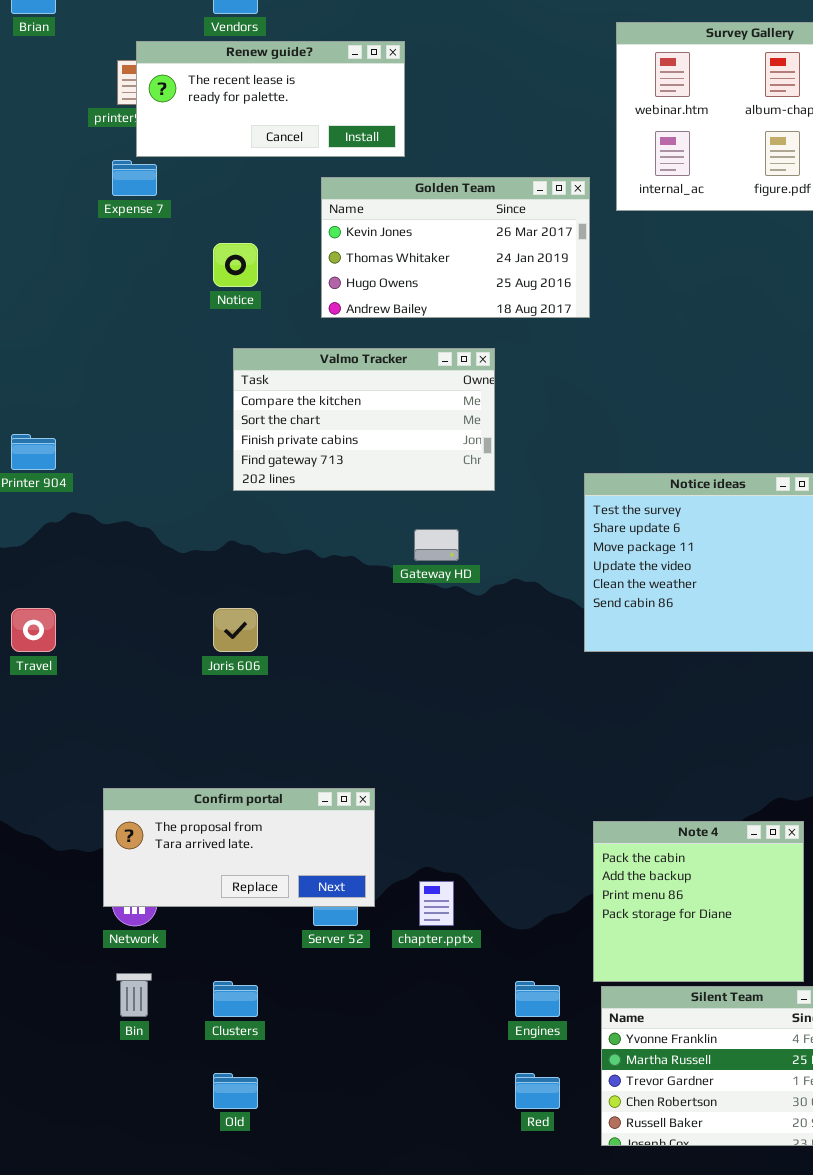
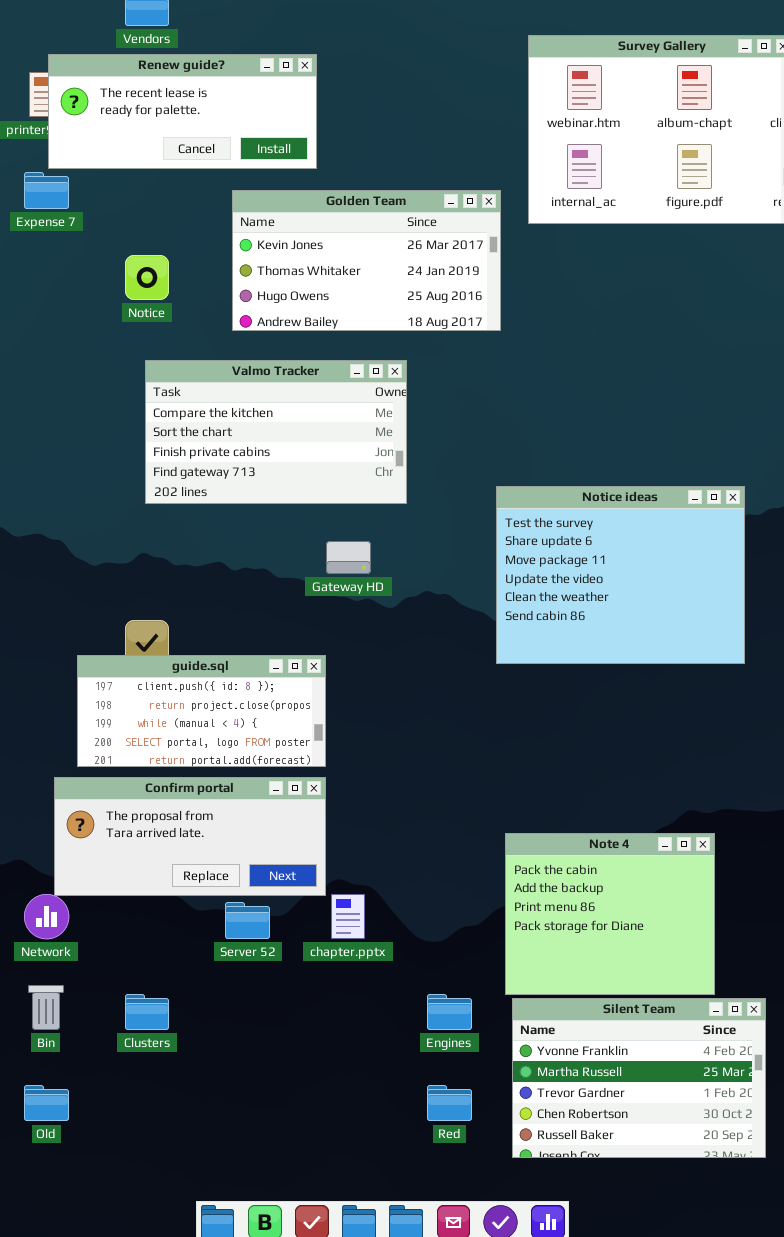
guide.sql: none -> [77,655,326,767], opened
Confirm portal: [103,788,375,907] -> [54,777,326,896], moved
Old: [213,1073,258,1109] -> [24,1085,69,1121], moved

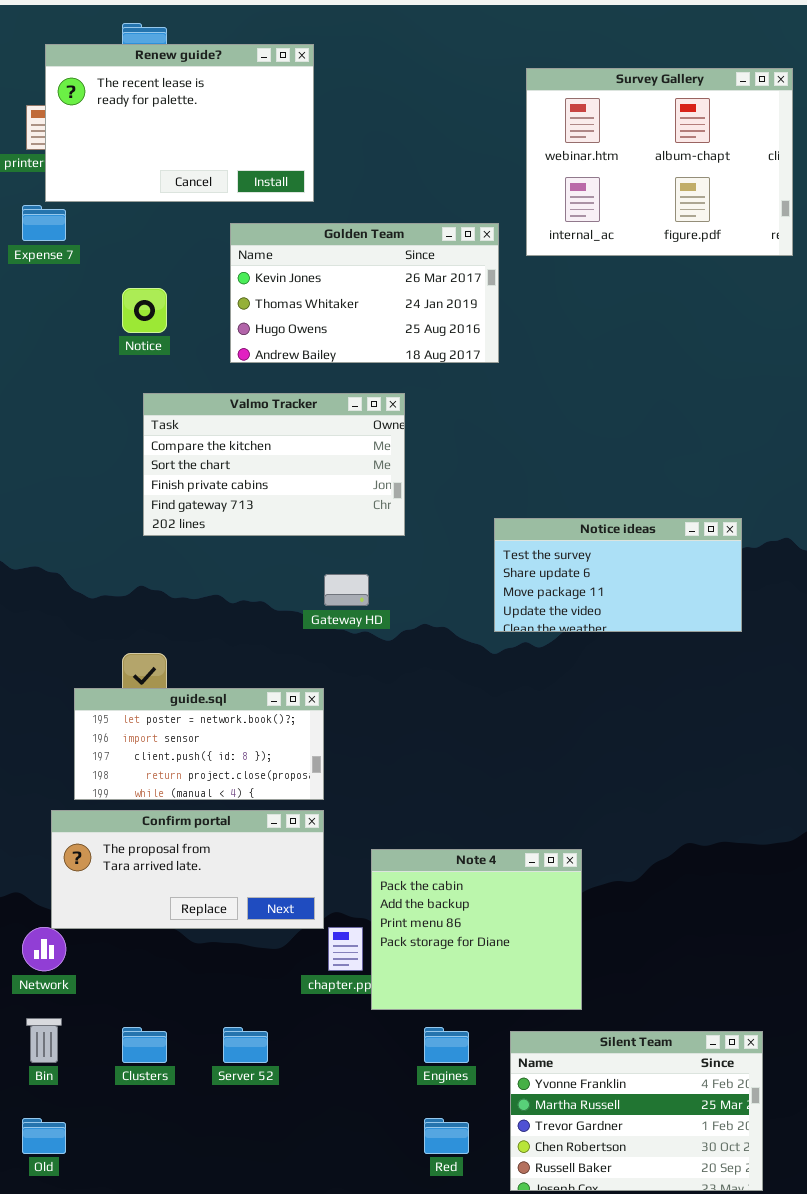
Renew guide?: [48,54,317,169] -> [45,44,314,202], resized
Notice ideas: [496,486,745,664] -> [494,518,742,632], resized
guide.sql: [77,655,326,767] -> [74,688,324,800], scrolled up 2 rows
Note 4: [505,833,715,995] -> [371,849,582,1010], moved
Server 52: [225,902,270,939] -> [223,1027,268,1063], moved

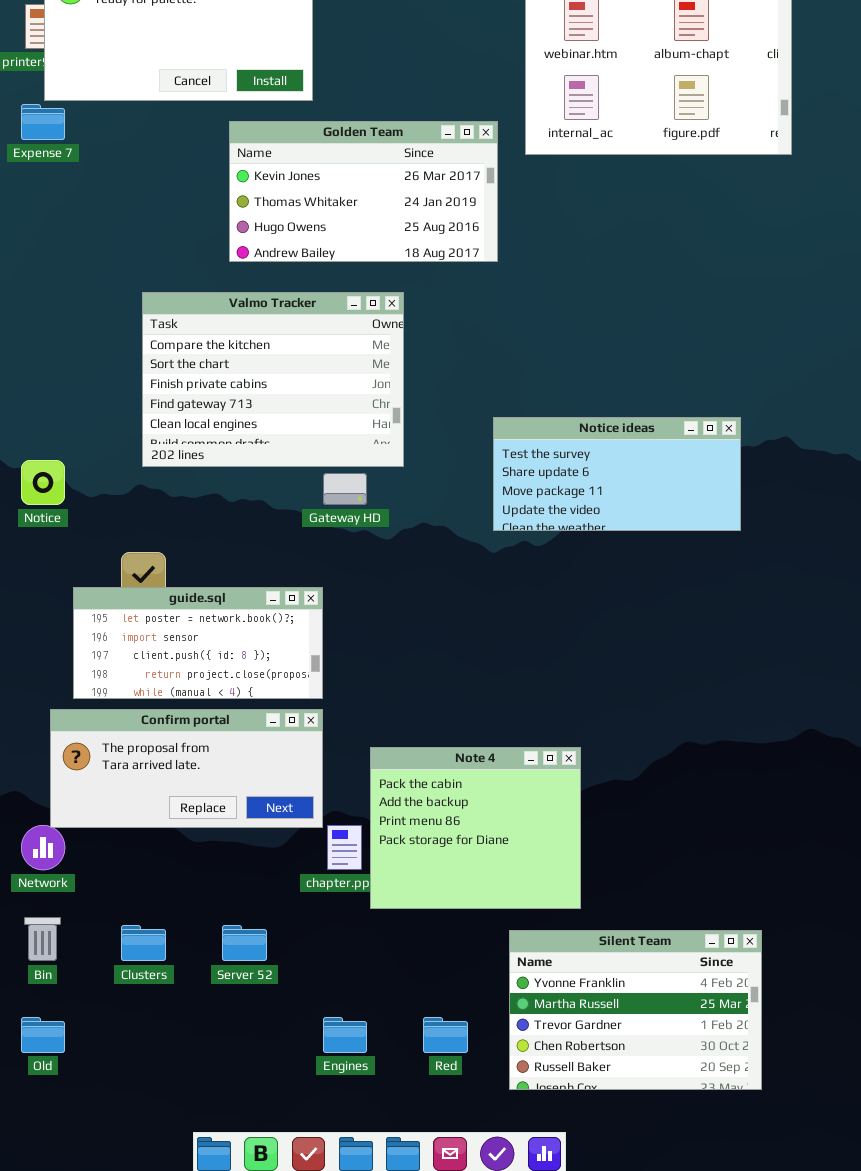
Notice: [122,288,167,333] -> [21,460,65,505], moved
Valmo Tracker: [143,393,405,536] -> [142,292,404,467], resized
Engines: [424,1027,469,1063] -> [323,1017,367,1053], moved

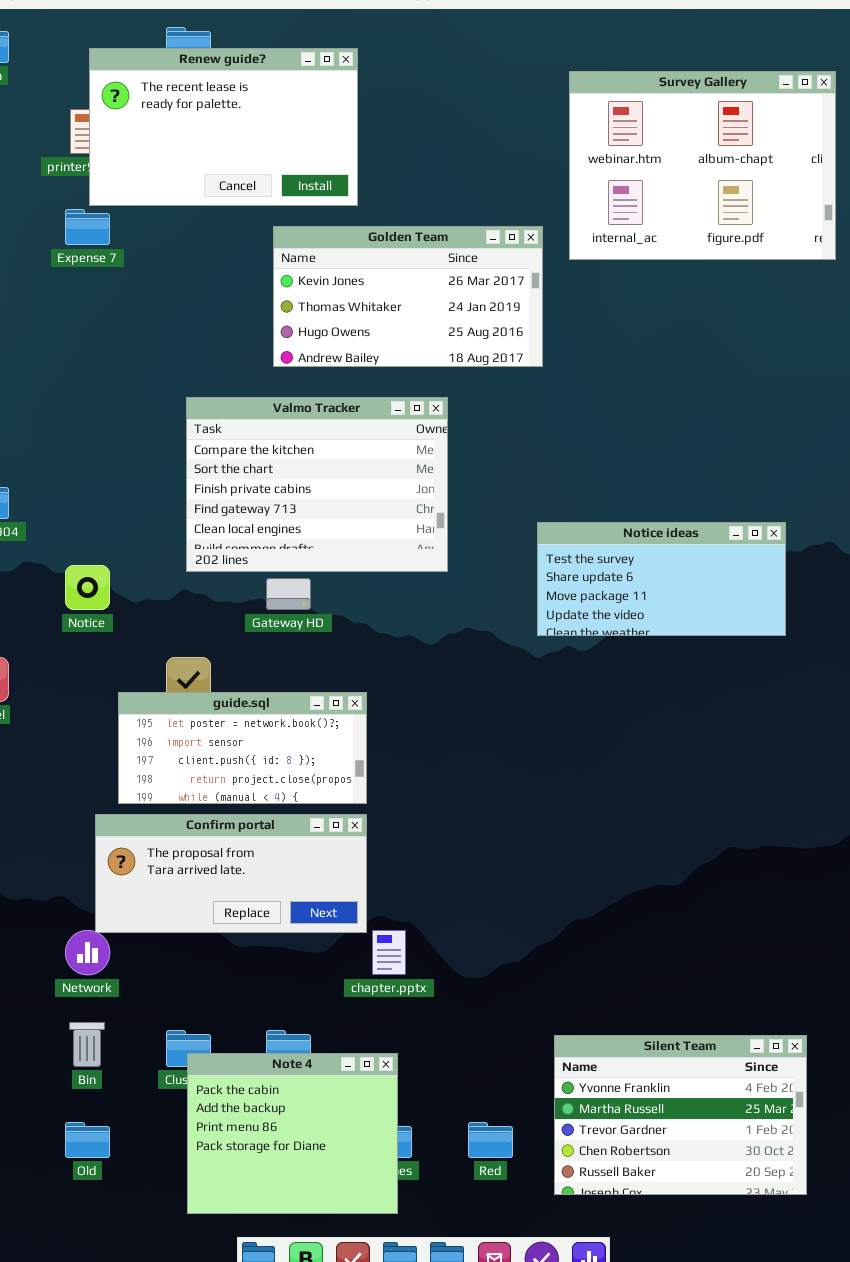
Gateway HD: [323,473,367,505] -> [266,578,311,610], moved
Note 4: [370,747,581,909] -> [187,1053,398,1214], moved

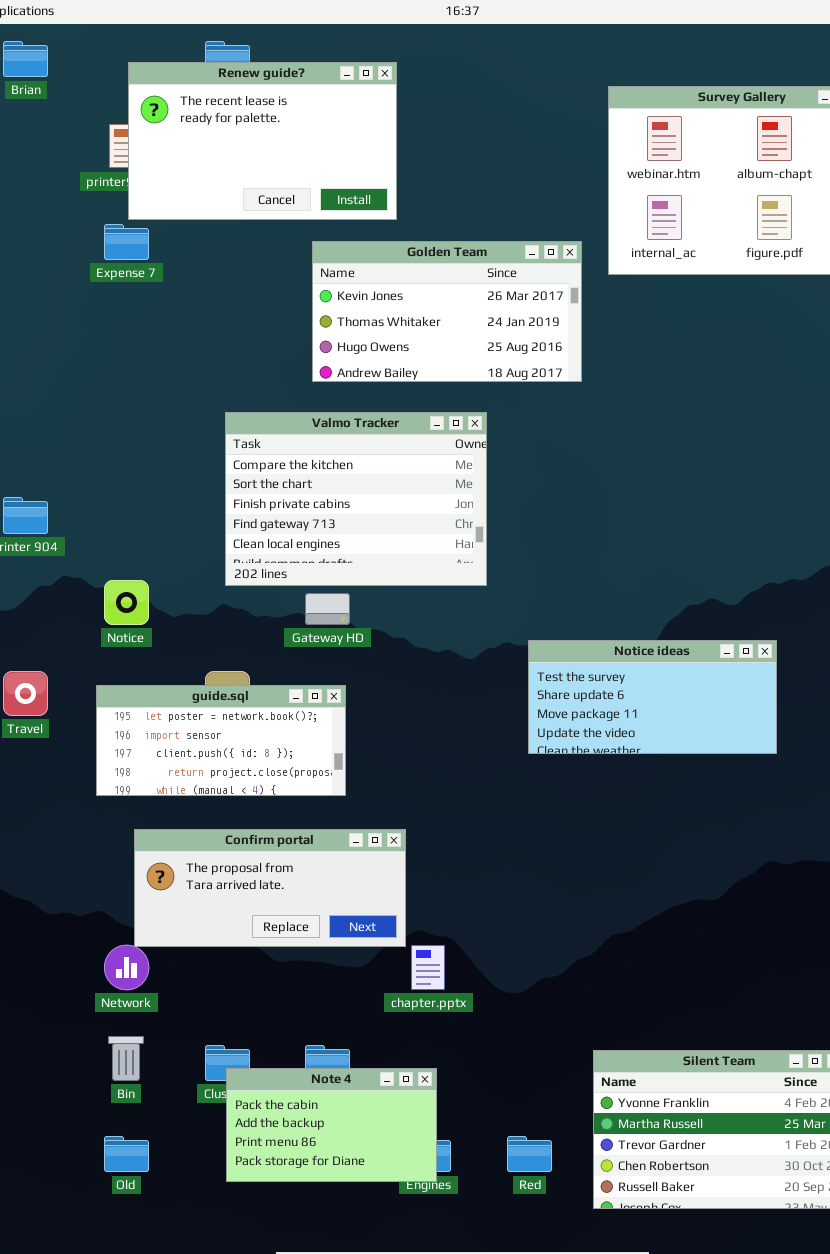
Notice ideas: [537,522,786,636] -> [528,640,777,754], moved
guide.sql: [118,692,367,804] -> [96,685,346,796], moved
Note 4: [187,1053,398,1214] -> [226,1068,437,1182], resized

